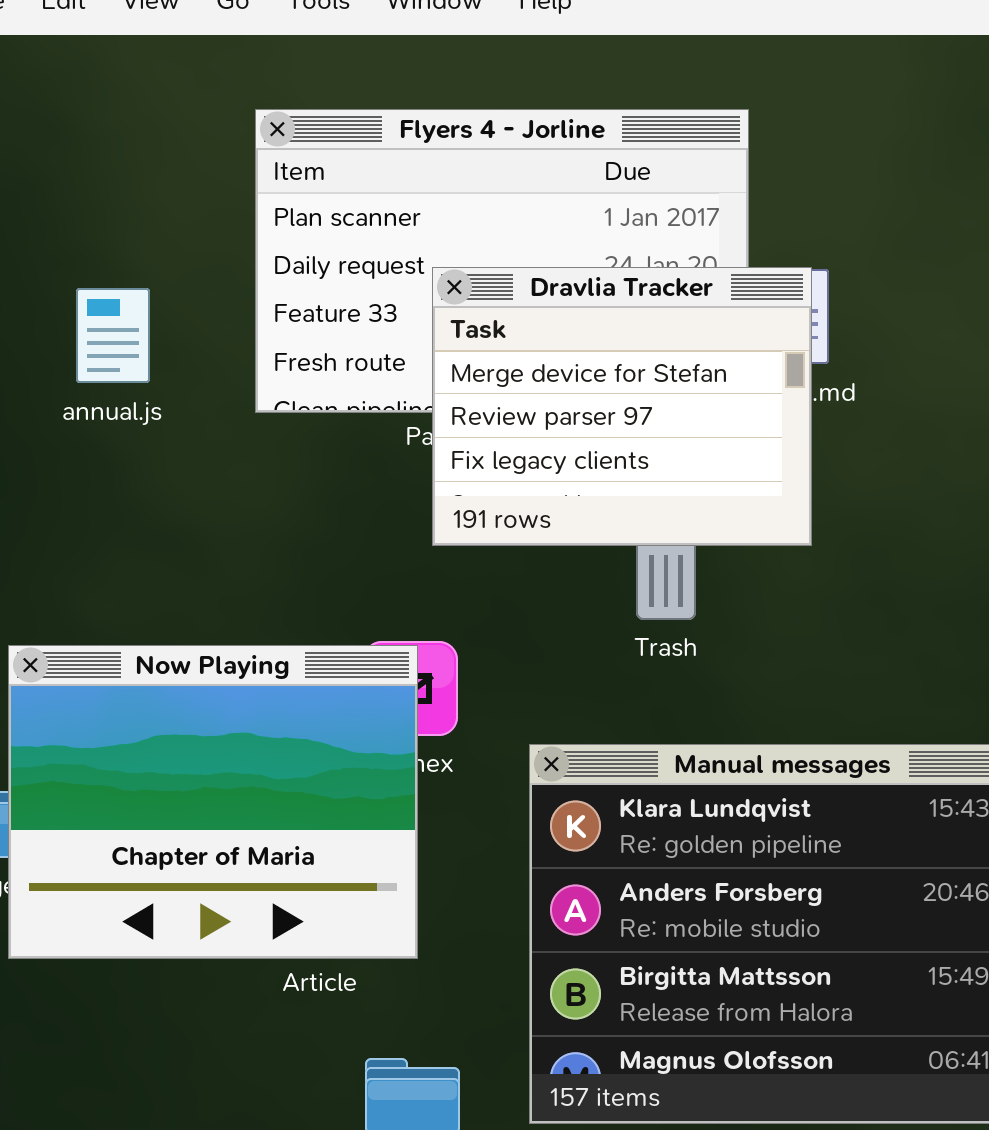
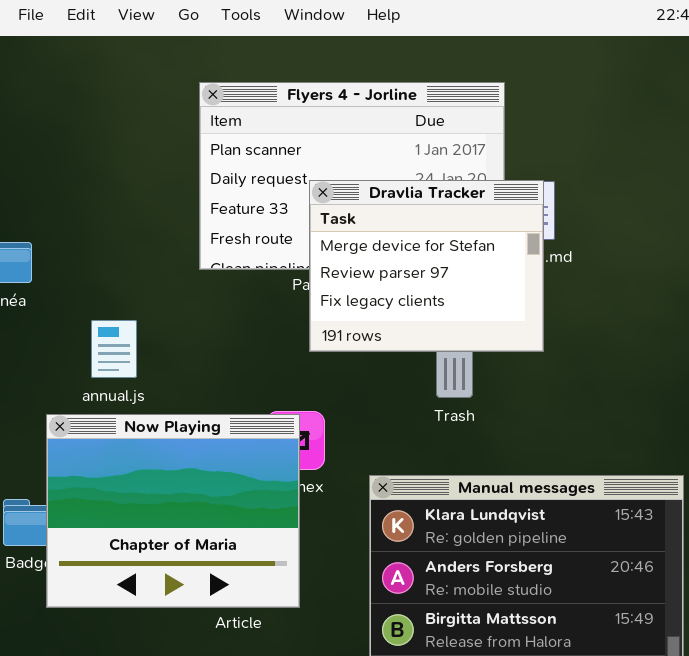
annual.js: [76,288,150,383] -> [91,320,137,378], moved

